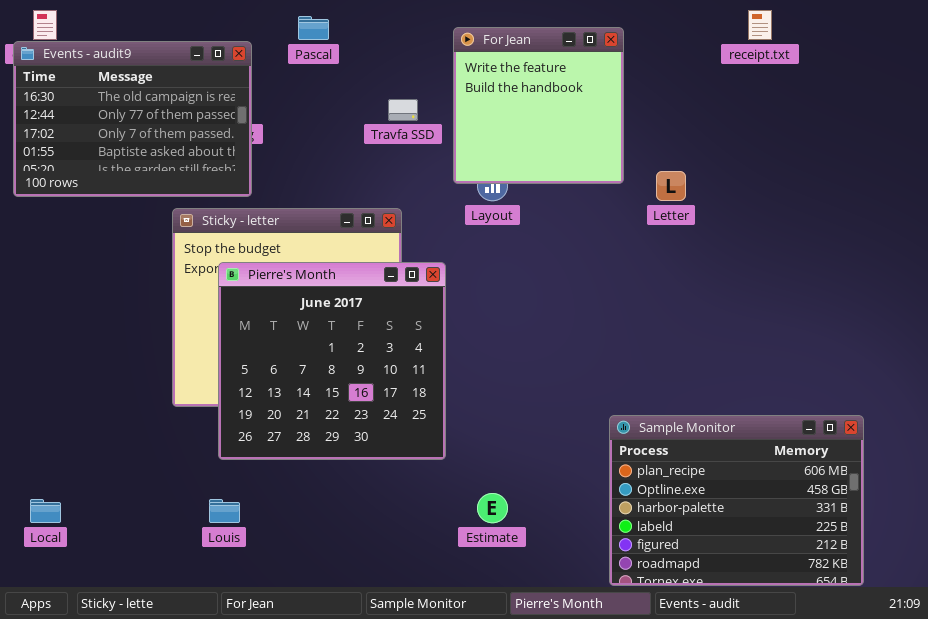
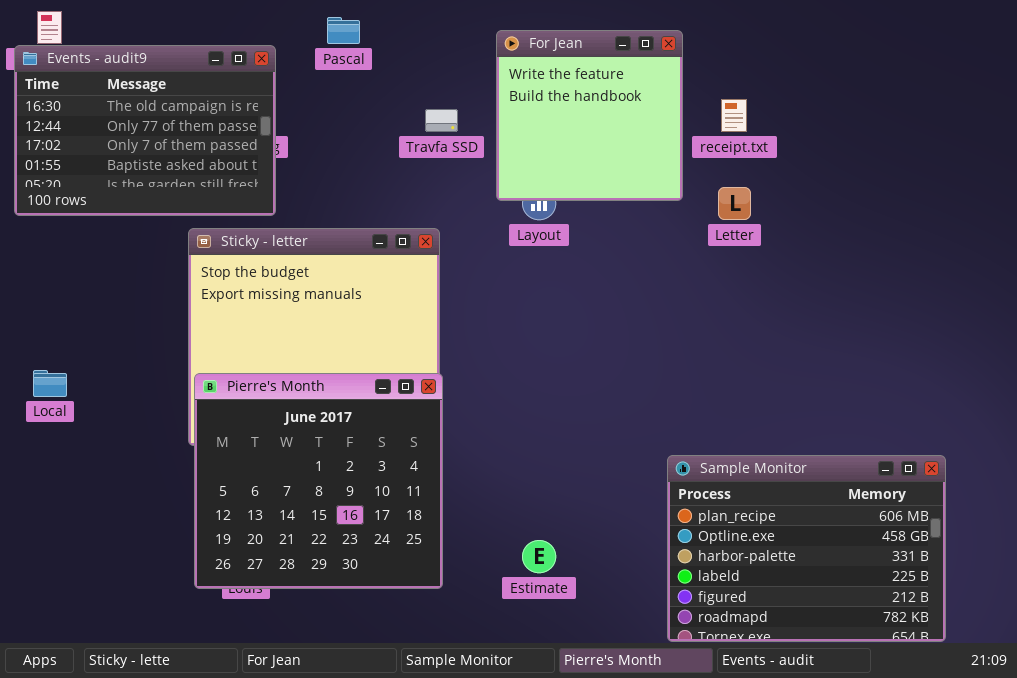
receipt.txt: [748,10,772,40] -> [721,99,747,132], moved
Pierre's Month: [218,262,446,460] -> [194,373,443,589], moved
Local: [30,499,61,523] -> [33,370,67,397], moved

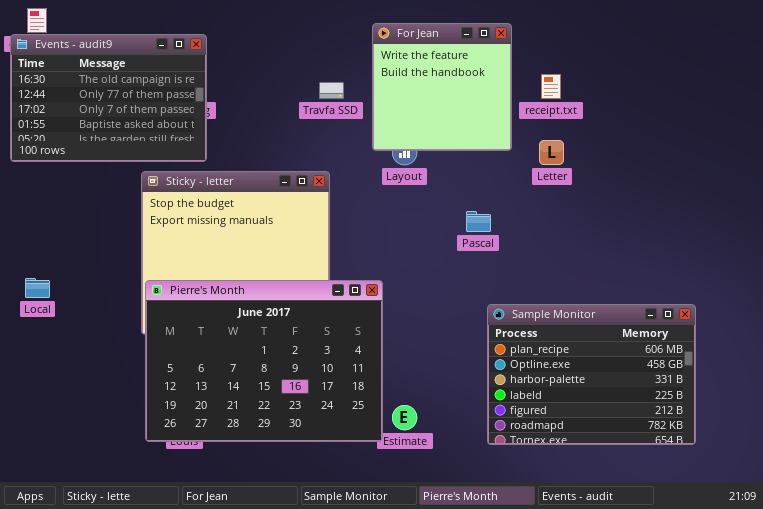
Pascal: [327,17,360,44] -> [466,211,491,232], moved
Pierre's Month: [194,373,443,589] -> [145,280,383,442], resized
Sample Monitor: [667,455,946,642] -> [487,304,696,445], moved

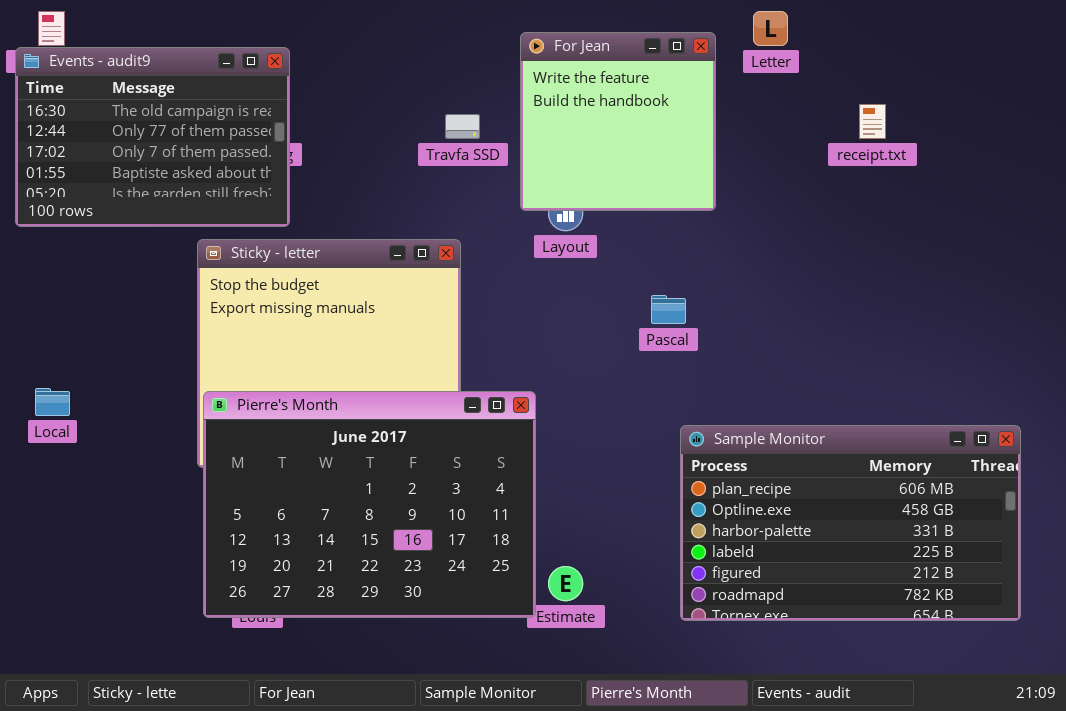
receipt.txt: [541,74,561,99] -> [859,104,886,139], moved
Letter: [539,140,564,165] -> [753,11,788,46], moved
Sample Monitor: [487,304,696,445] -> [680,425,1021,621], resized

